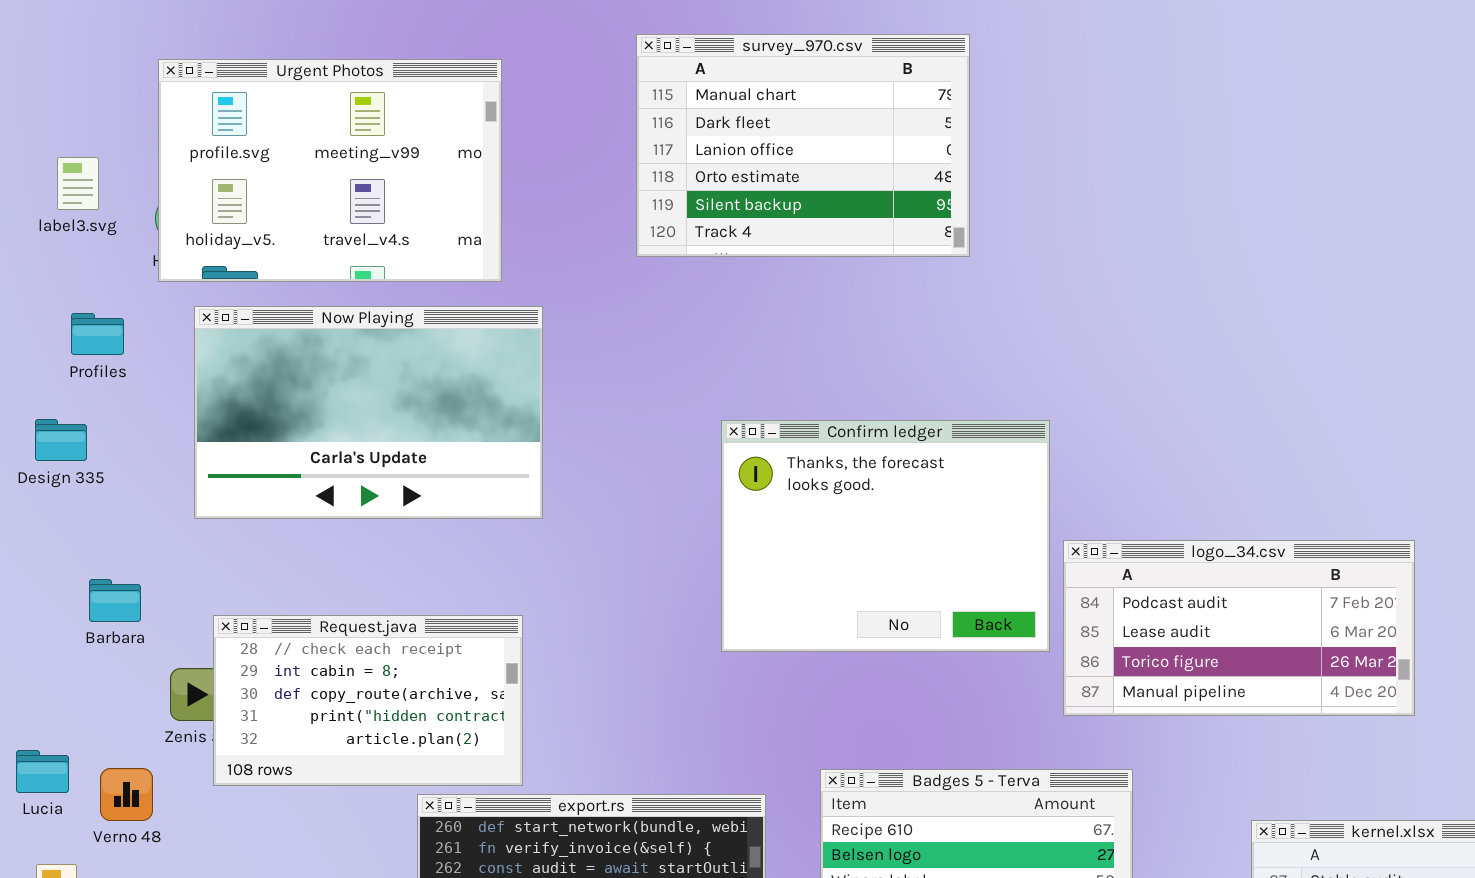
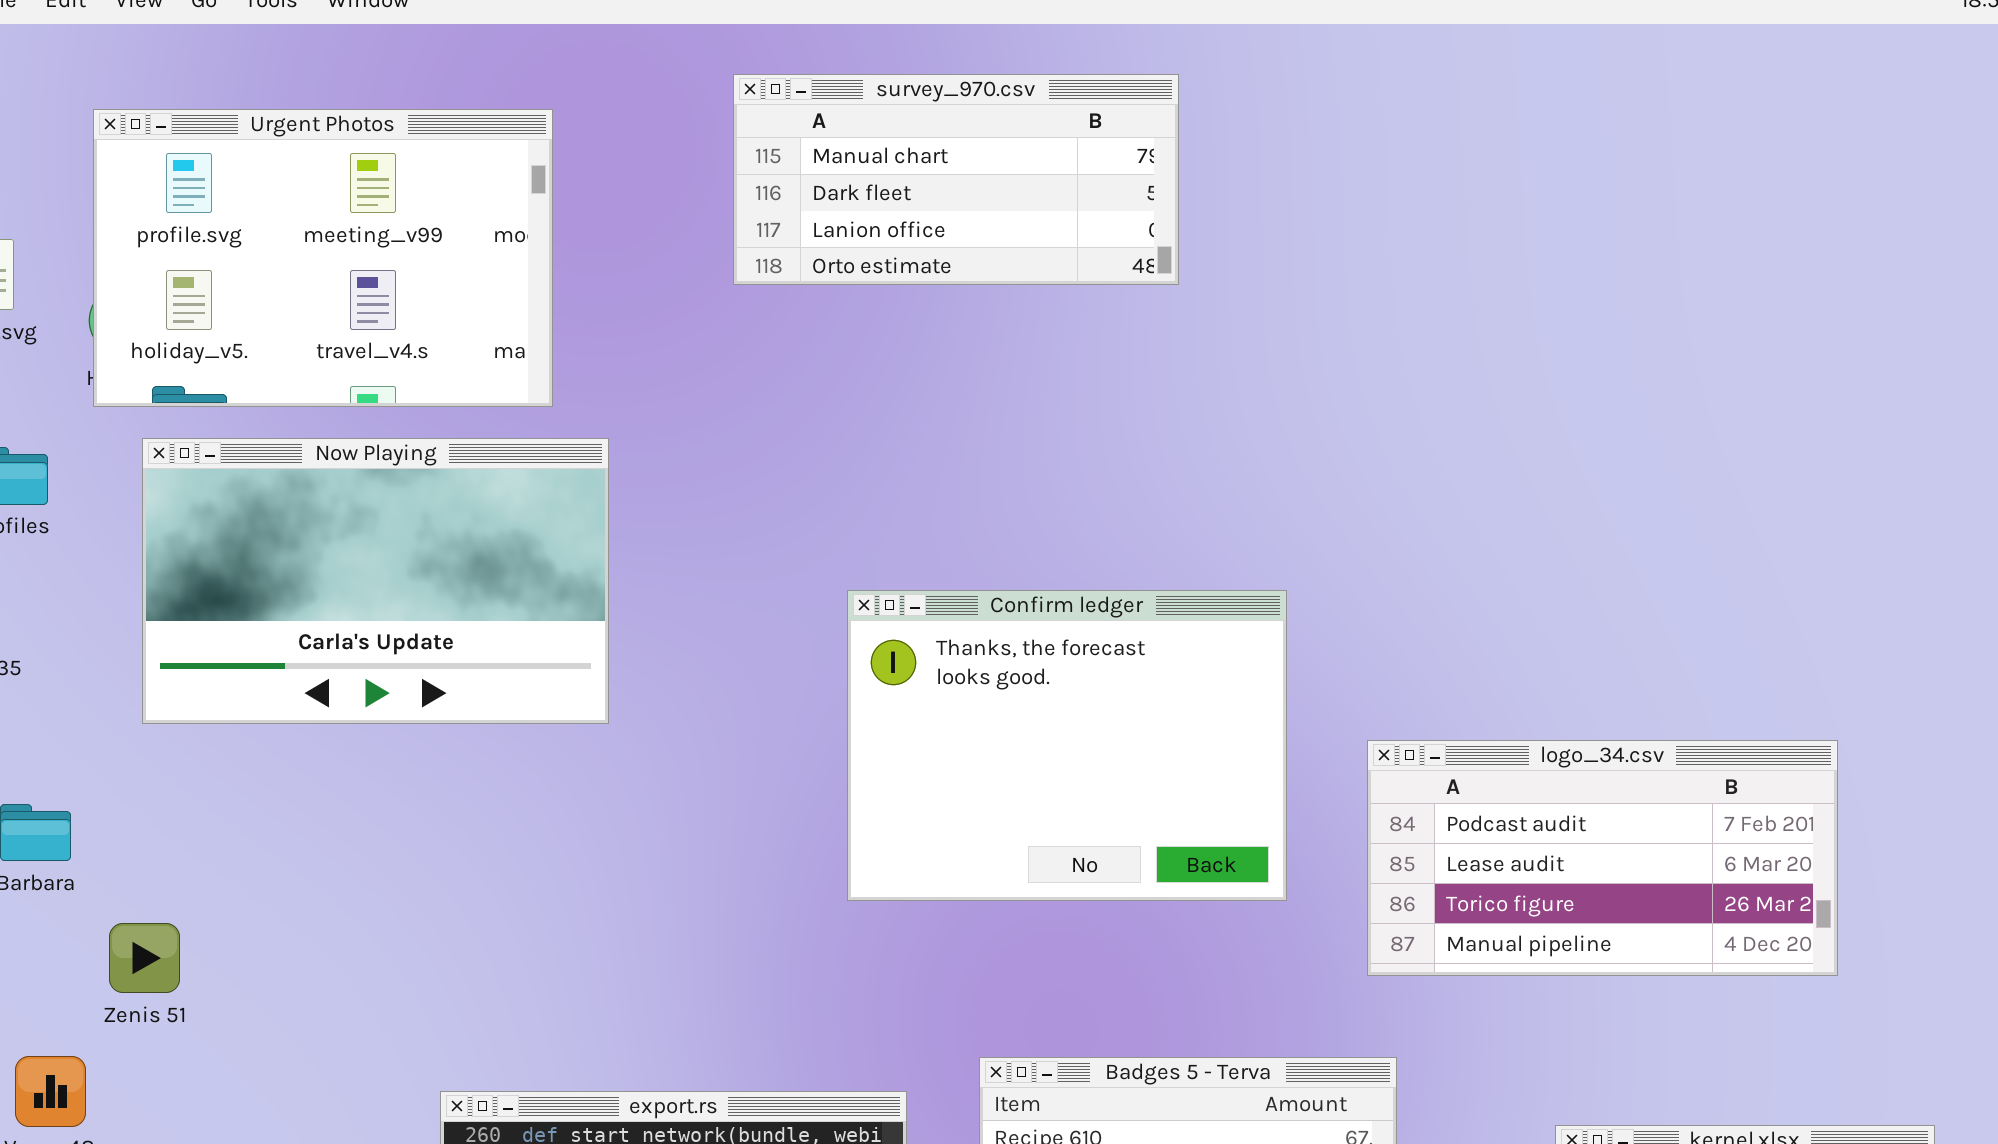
survey_970.csv: [636,34,970,257] -> [733,74,1179,285], resized
logo_34.csv: [1063,540,1415,716] -> [1367,740,1838,976], moved
Request.java: [213,615,523,786] -> none, closed

